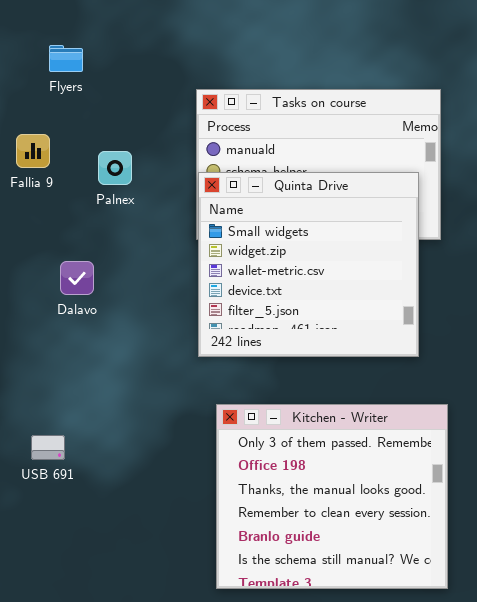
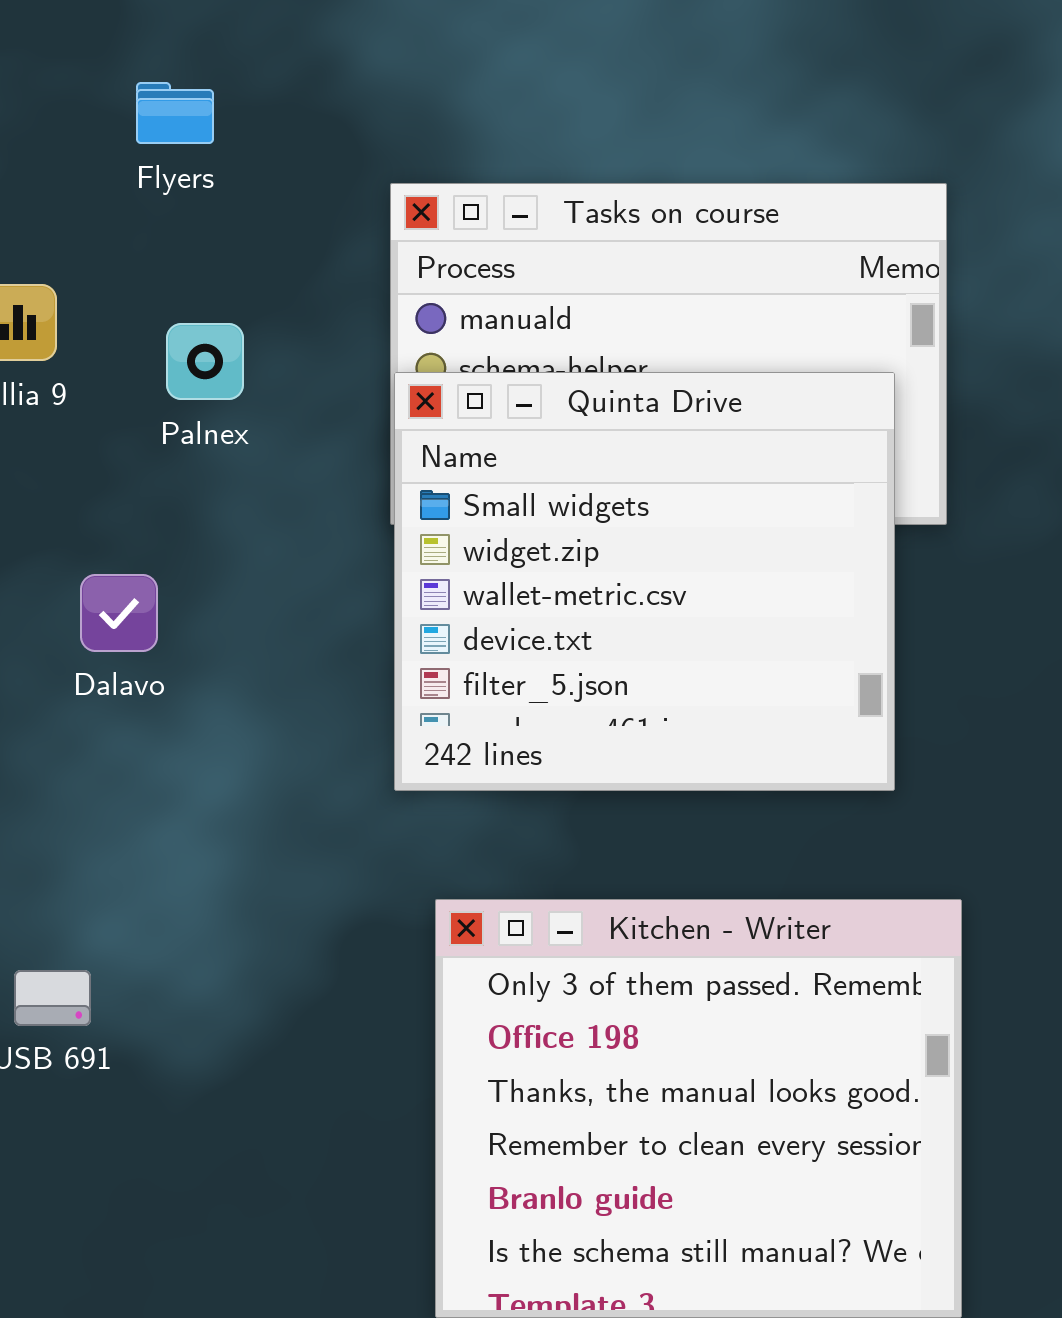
Flyers: [49,45,83,72] -> [136,82,214,144], moved

